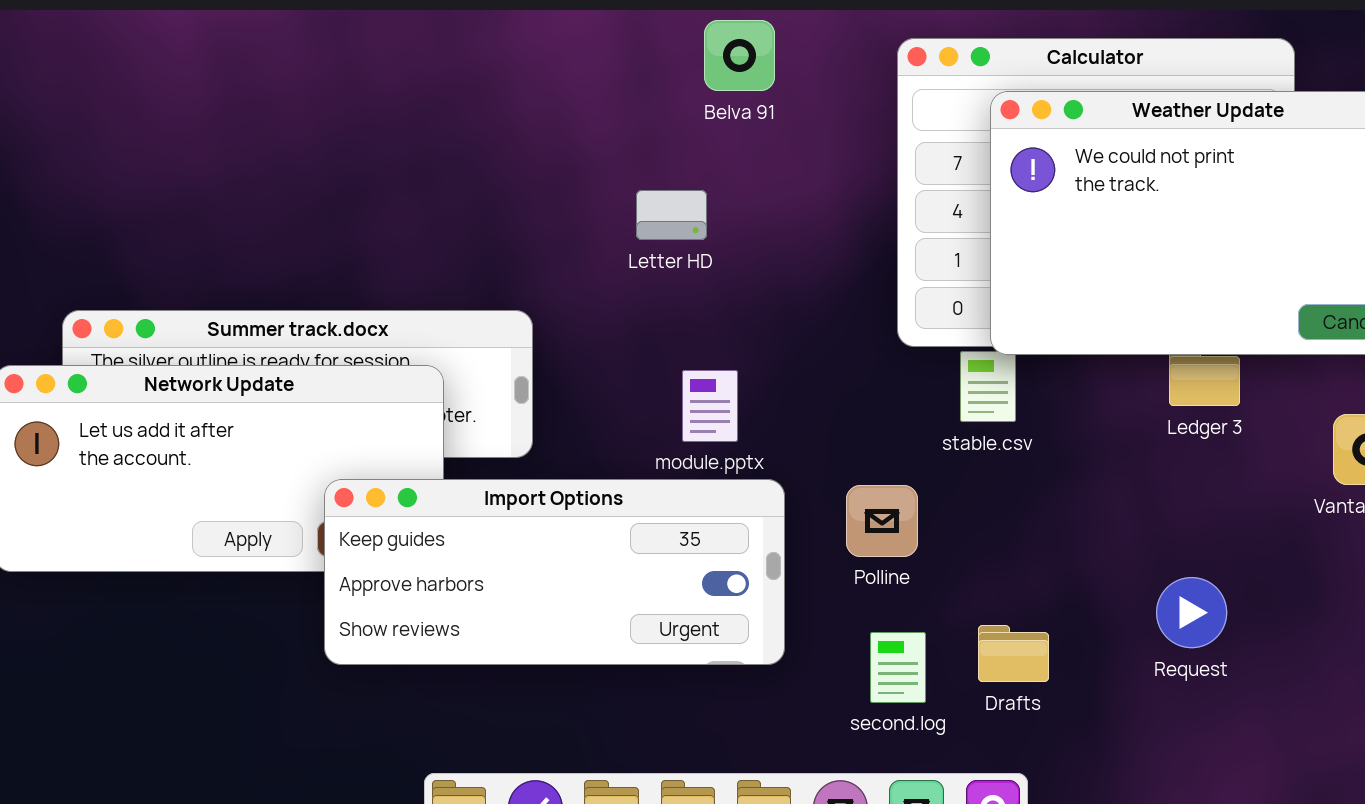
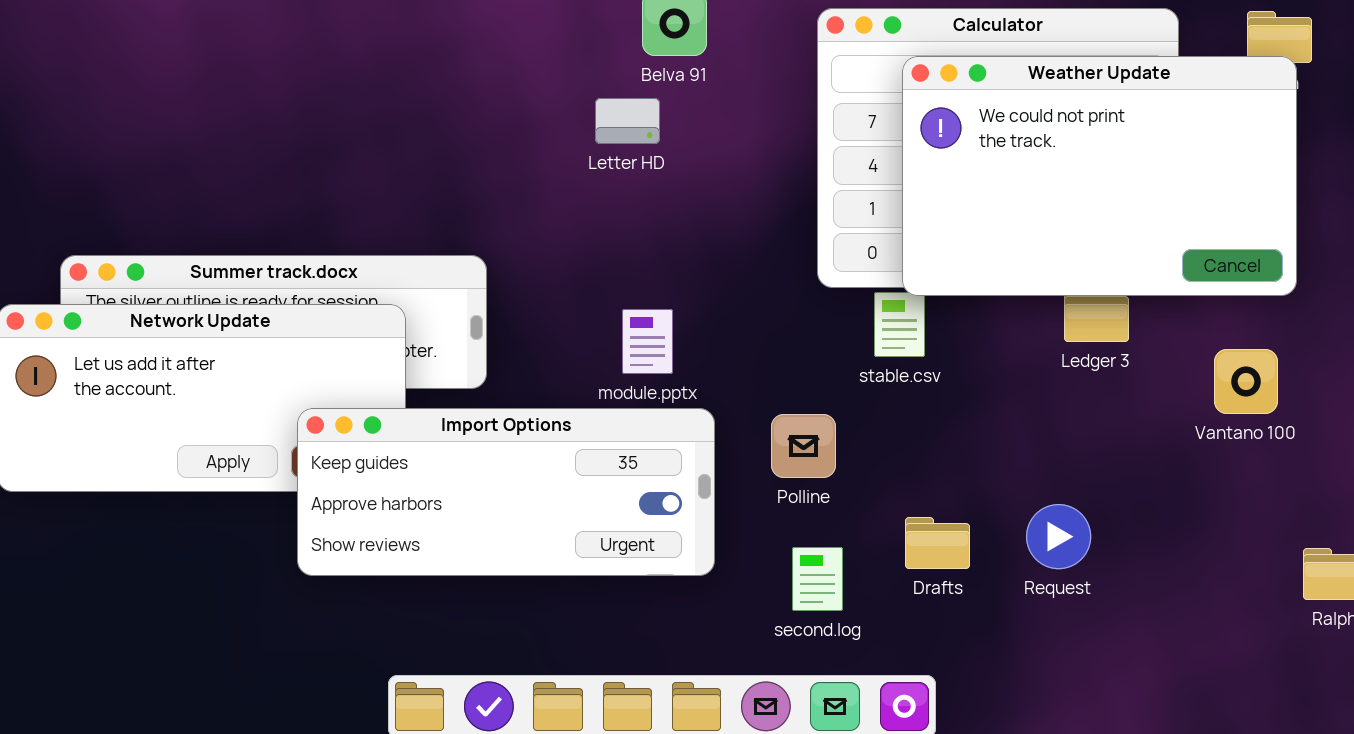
Letter HD: [636,190,707,240] -> [595,98,660,144], moved
Request: [1156,577,1227,648] -> [1026,504,1091,569], moved
Drafts: [978,625,1049,682] -> [905,517,970,569], moved

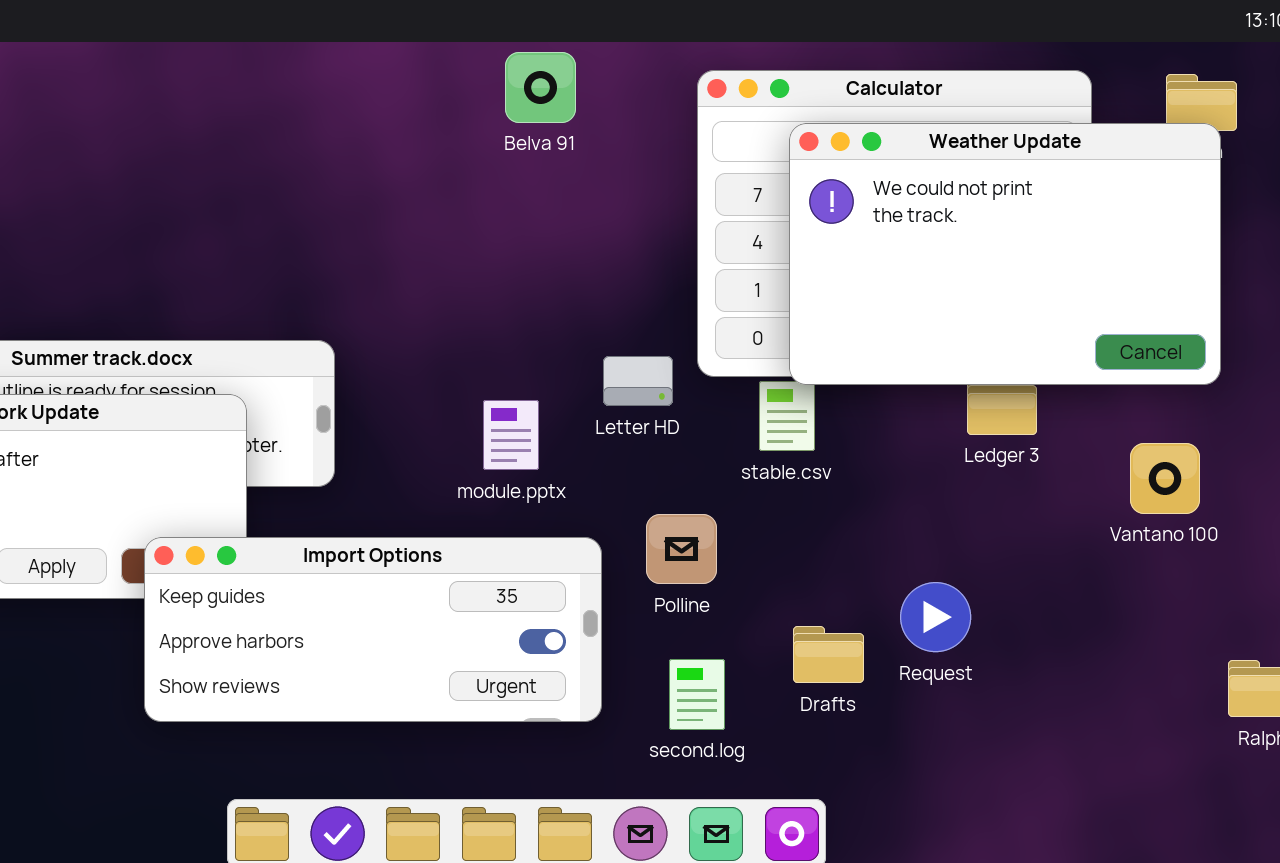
Letter HD: [595,98,660,144] -> [603,356,673,406], moved
Import Options: [297,408,715,576] -> [144,537,602,722], moved
Request: [1026,504,1091,569] -> [900,582,971,652], moved

